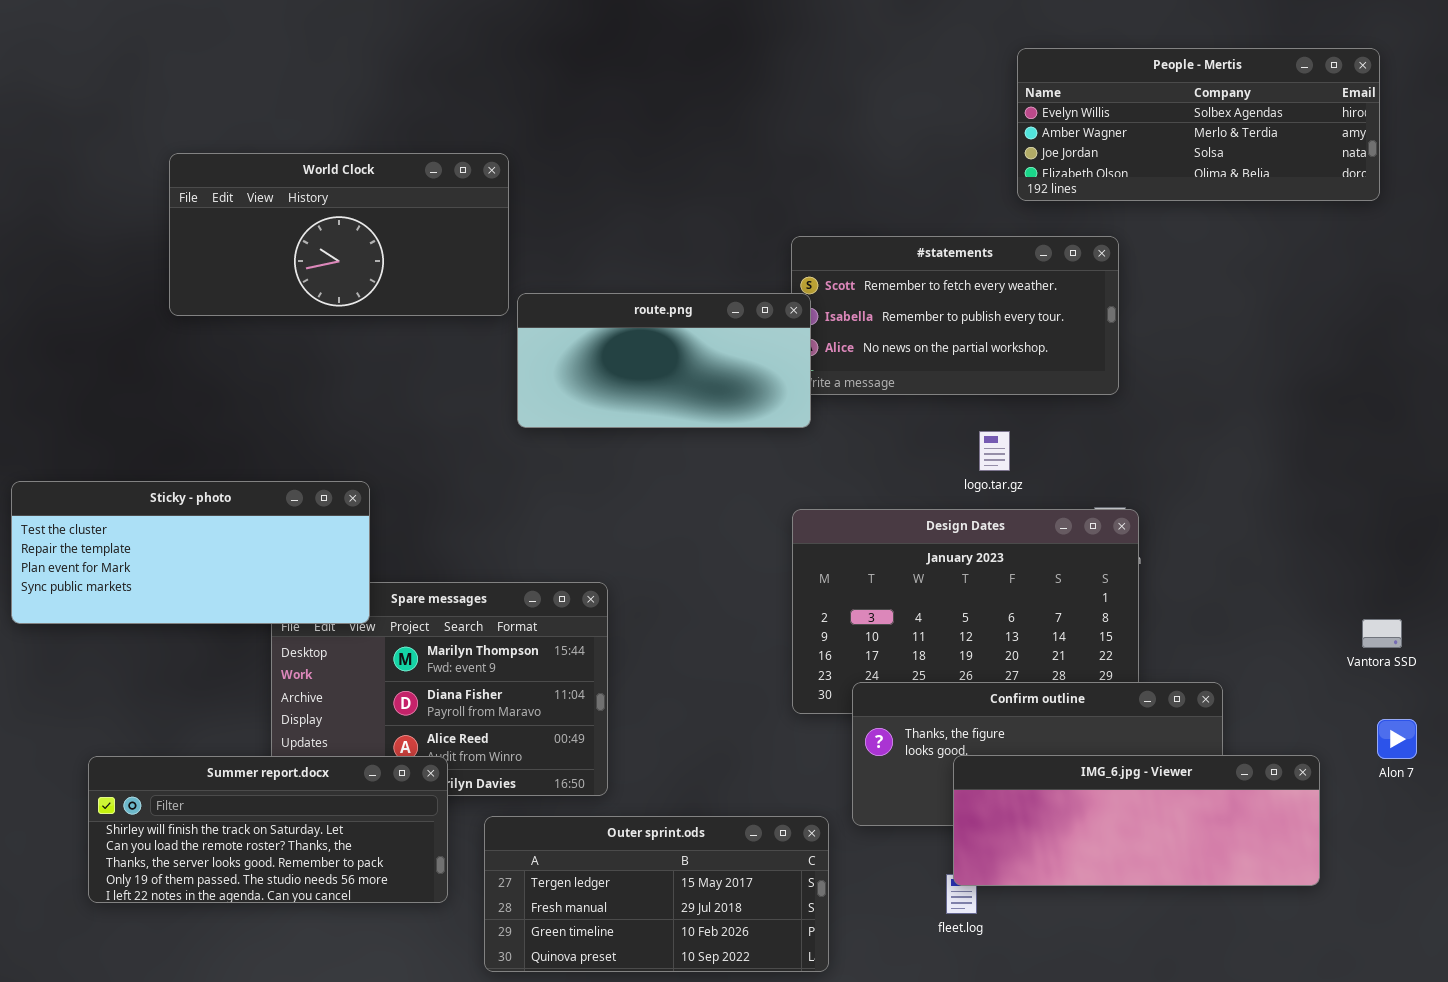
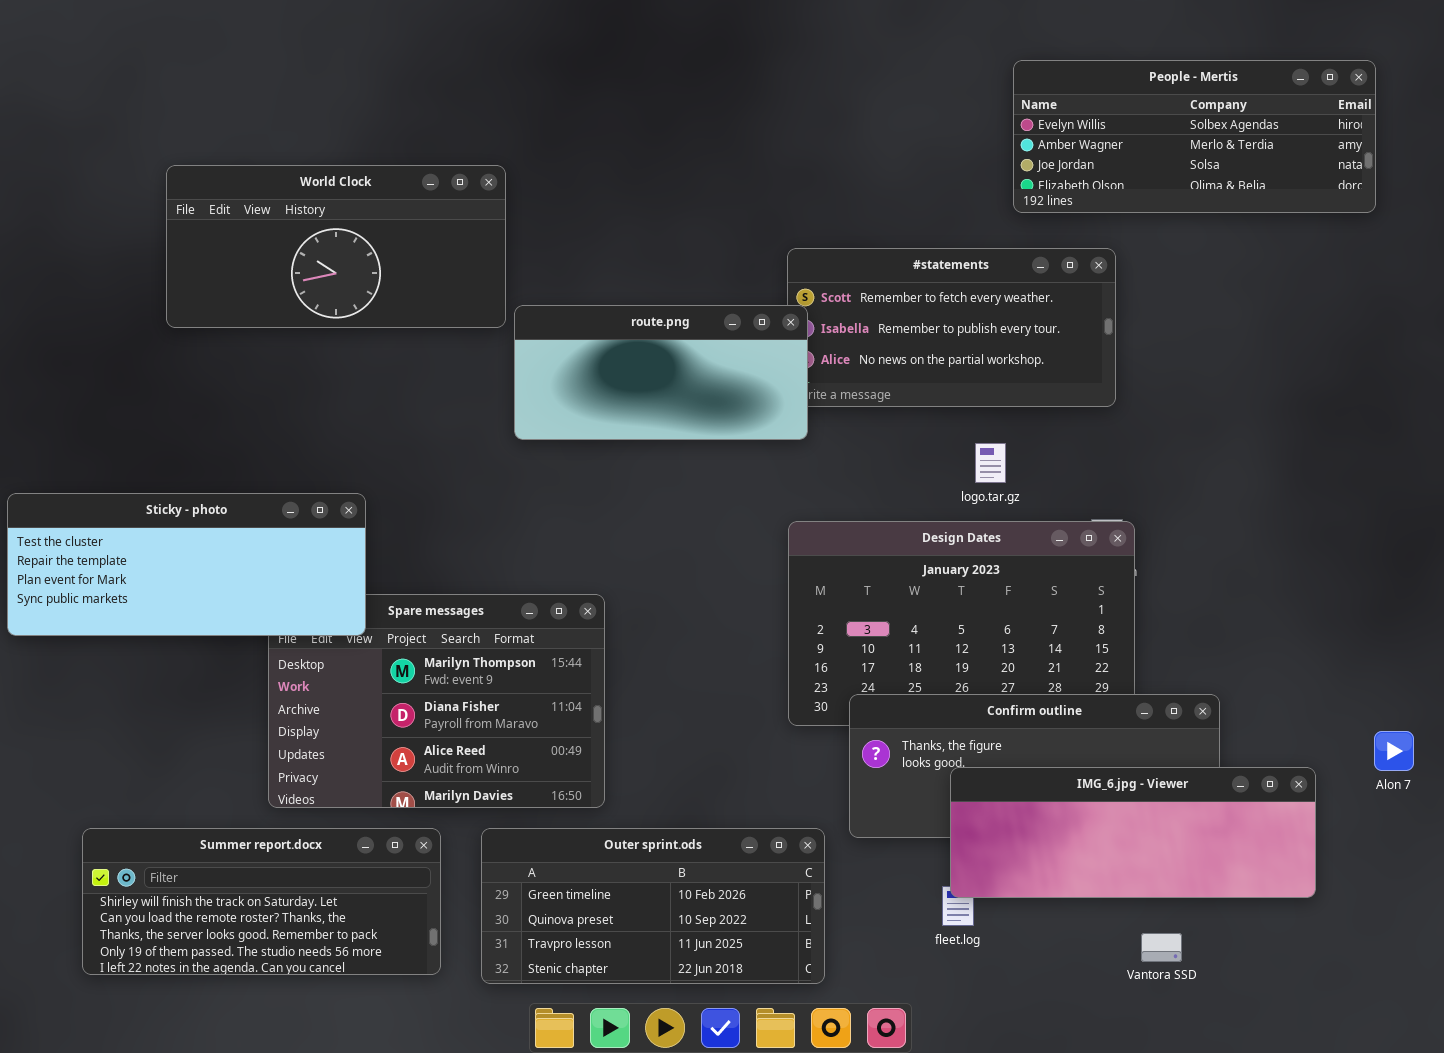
Vantora SSD: [1362,619,1402,648] -> [1141,933,1182,962], moved
Summer report.docx: [88,756,448,903] -> [82,828,441,975], moved
Outer sprint.ods: [484,816,829,972] -> [481,828,825,984], scrolled down 2 rows

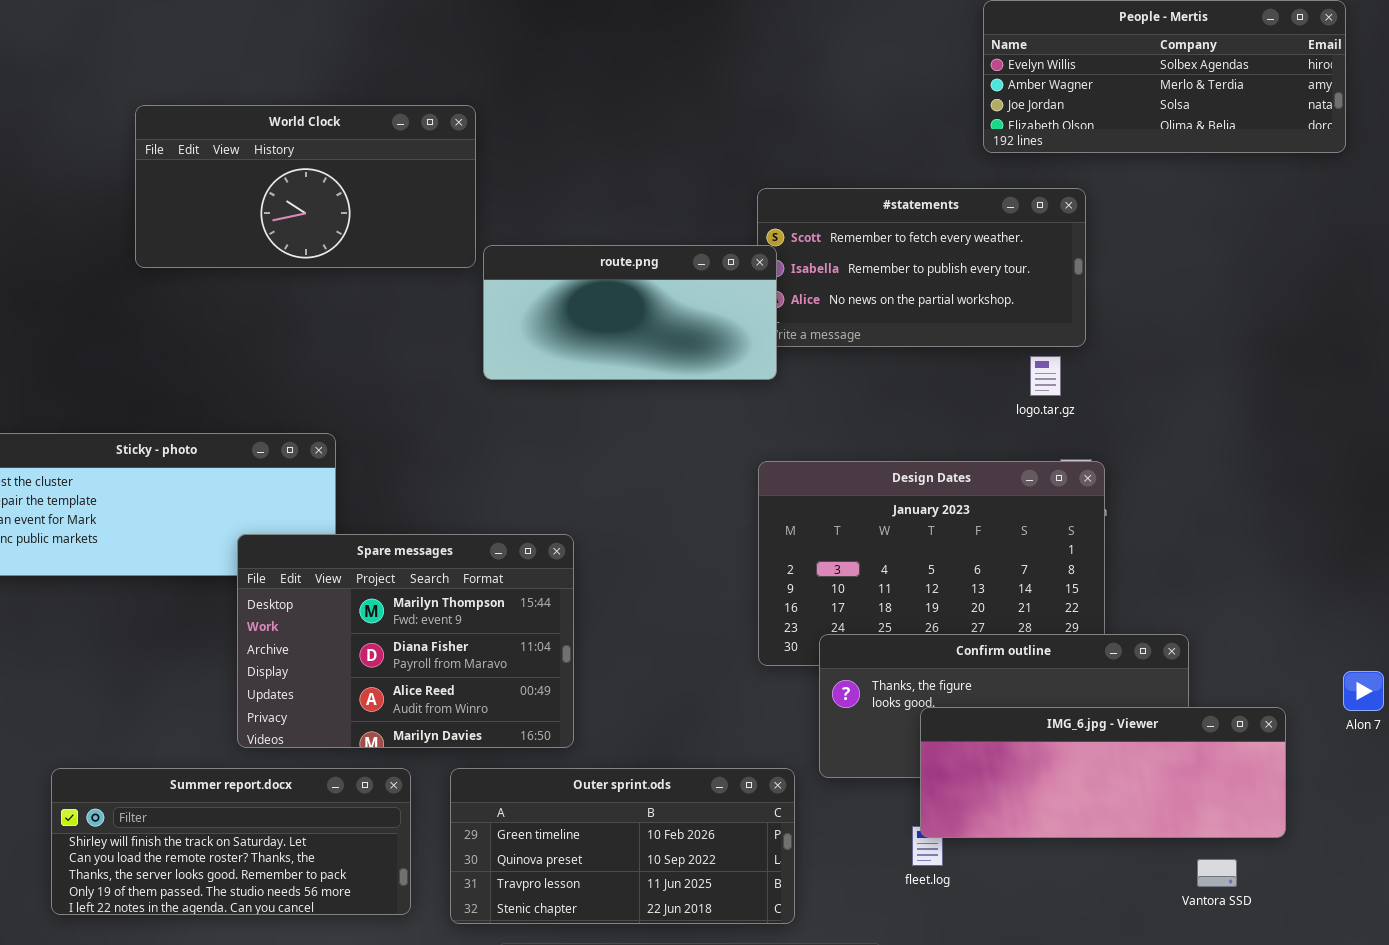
logo.tar.gz: [975,443,1006,483] -> [1030,356,1061,396], moved
Spare messages: [268,594,605,808] -> [237,534,574,748], raised
Vantora SSD: [1141,933,1182,962] -> [1197,859,1237,887], moved

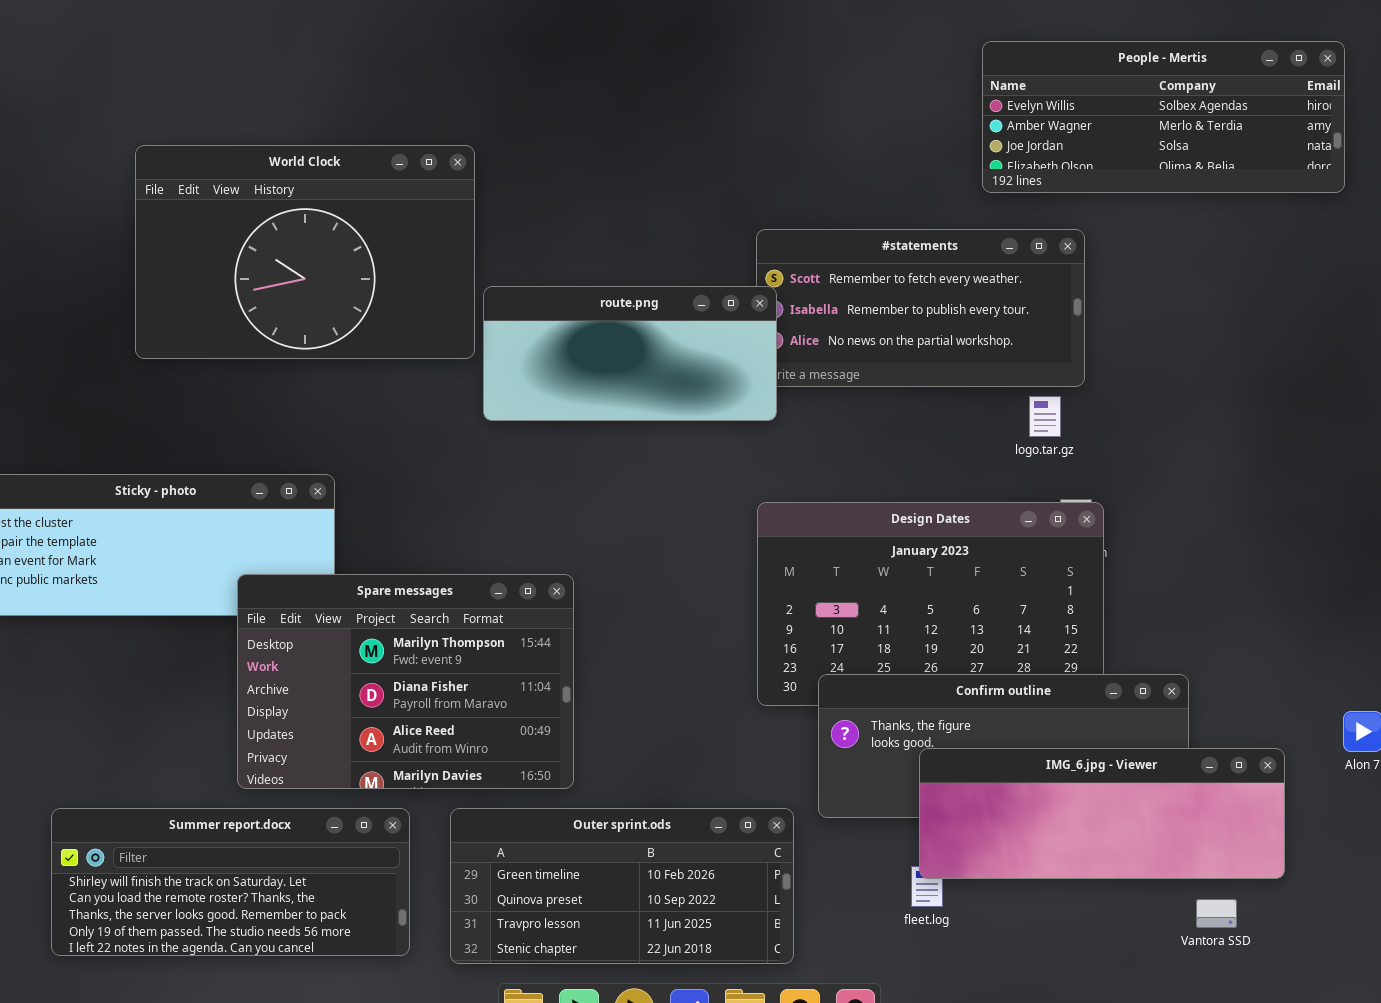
World Clock: [135,105,476,268] -> [135,145,475,359], resized

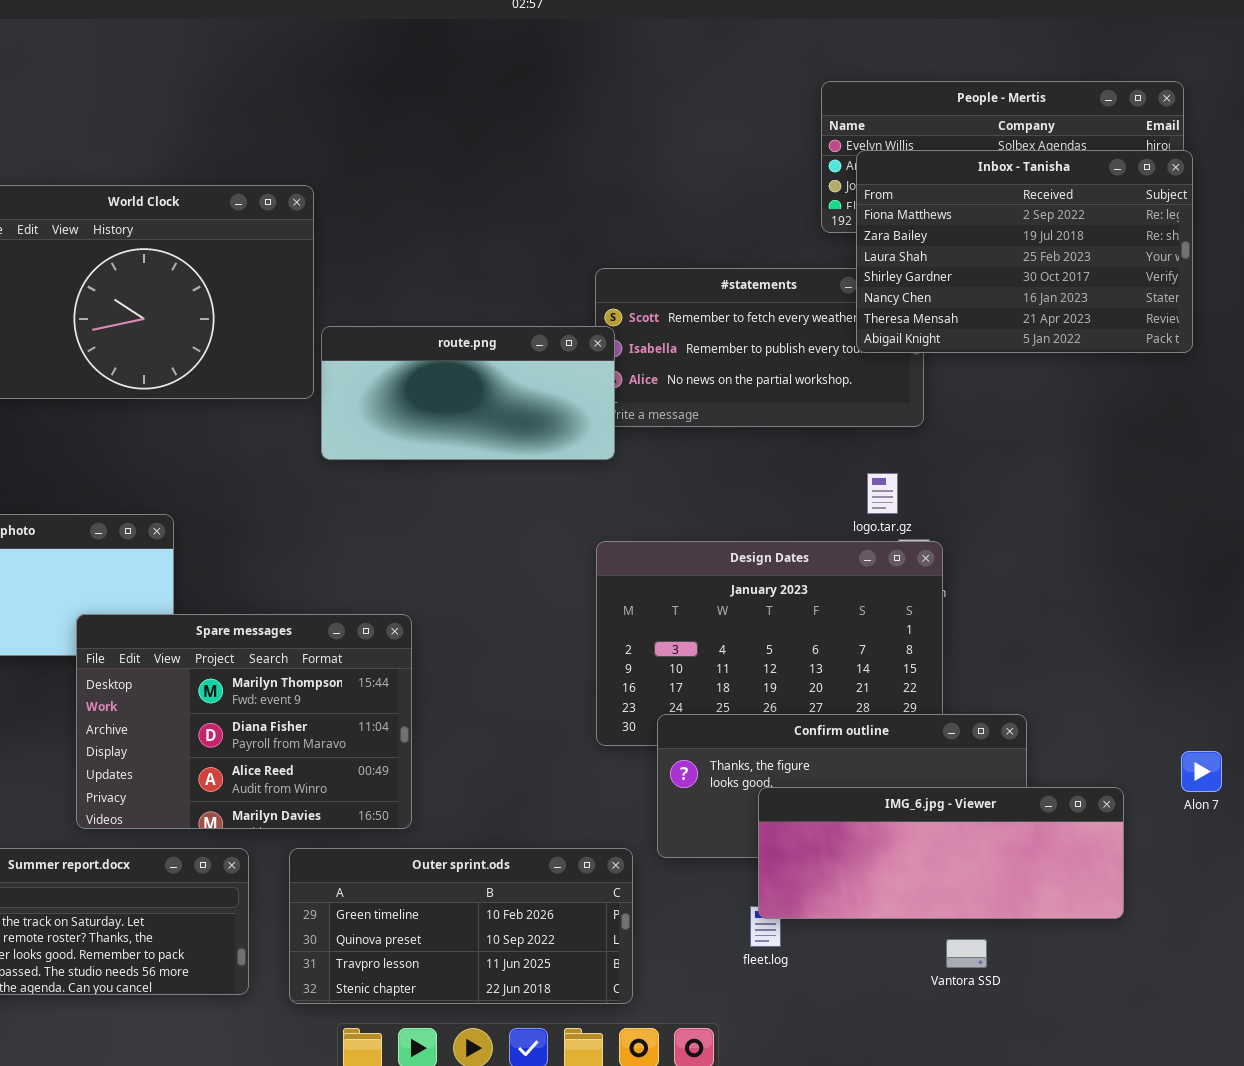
Inbox - Tanisha: none -> [856,150,1193,353], opened
logo.tar.gz: [1029,396,1061,437] -> [867,473,898,514], moved
Vantora SSD: [1196,899,1237,928] -> [946,939,987,968], moved

